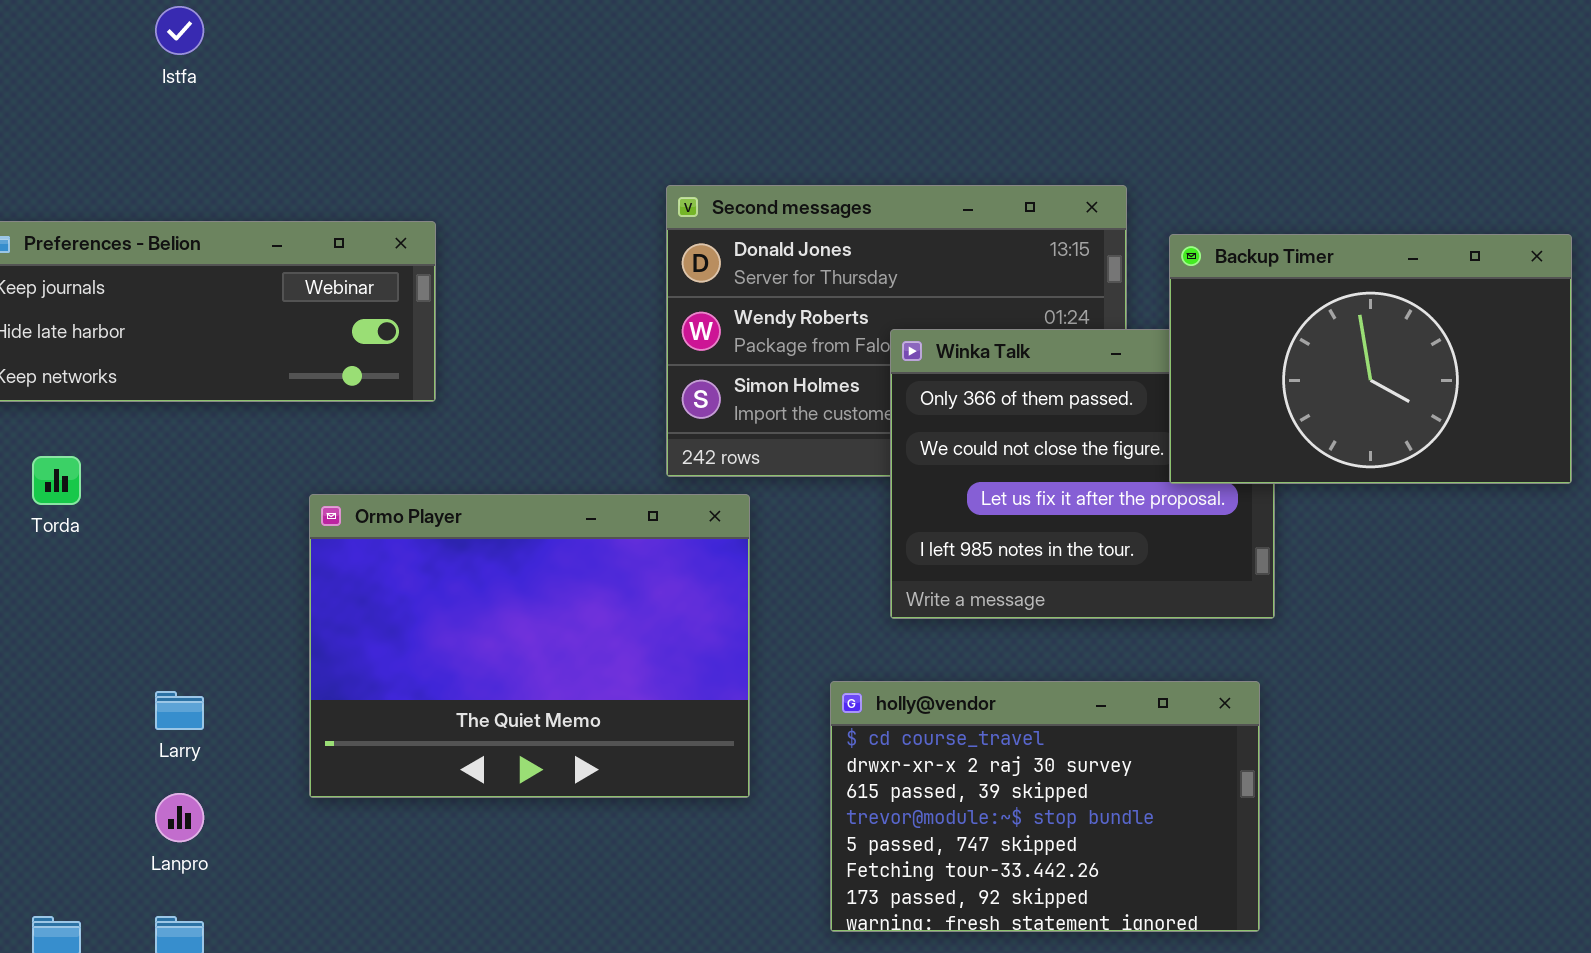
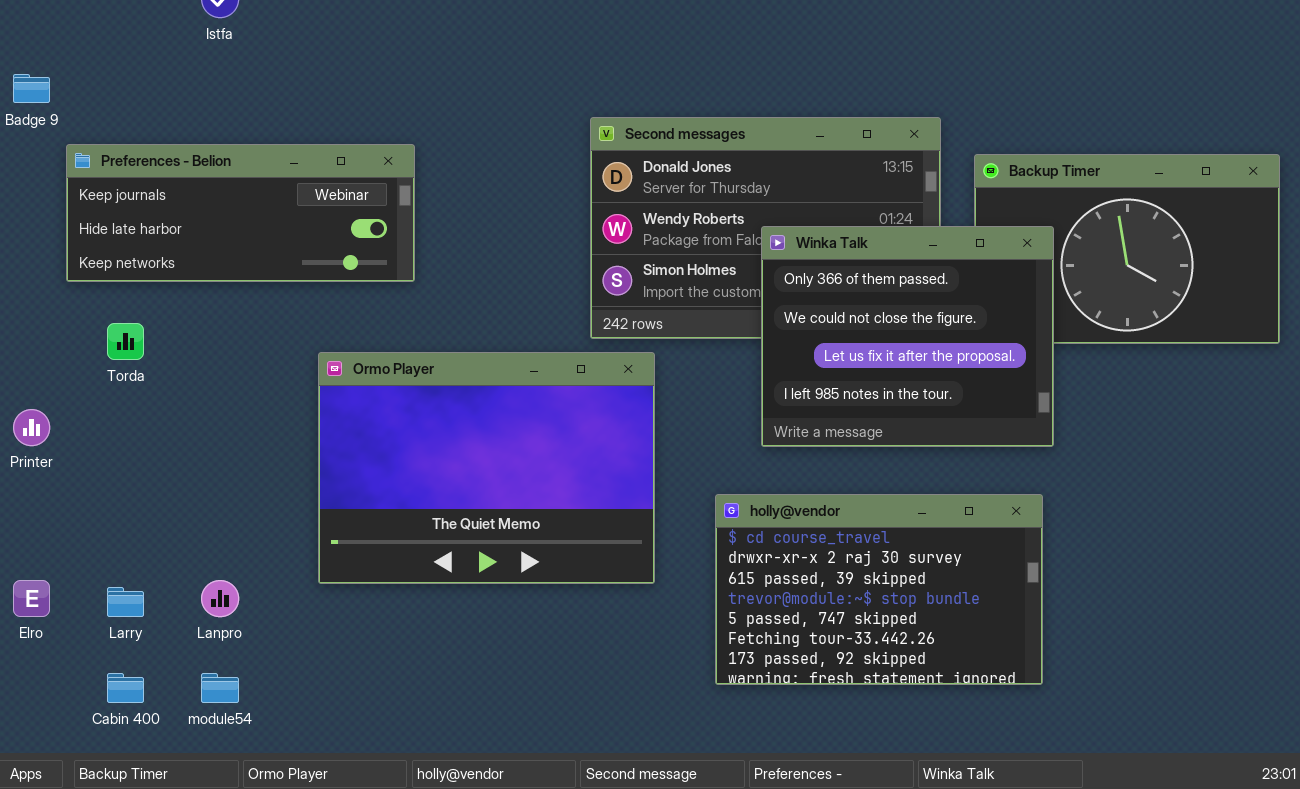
Winka Talk: [890,329,1275,619] -> [761,226,1054,447], raised
Larry: [155,691,204,730] -> [107,587,144,617], moved

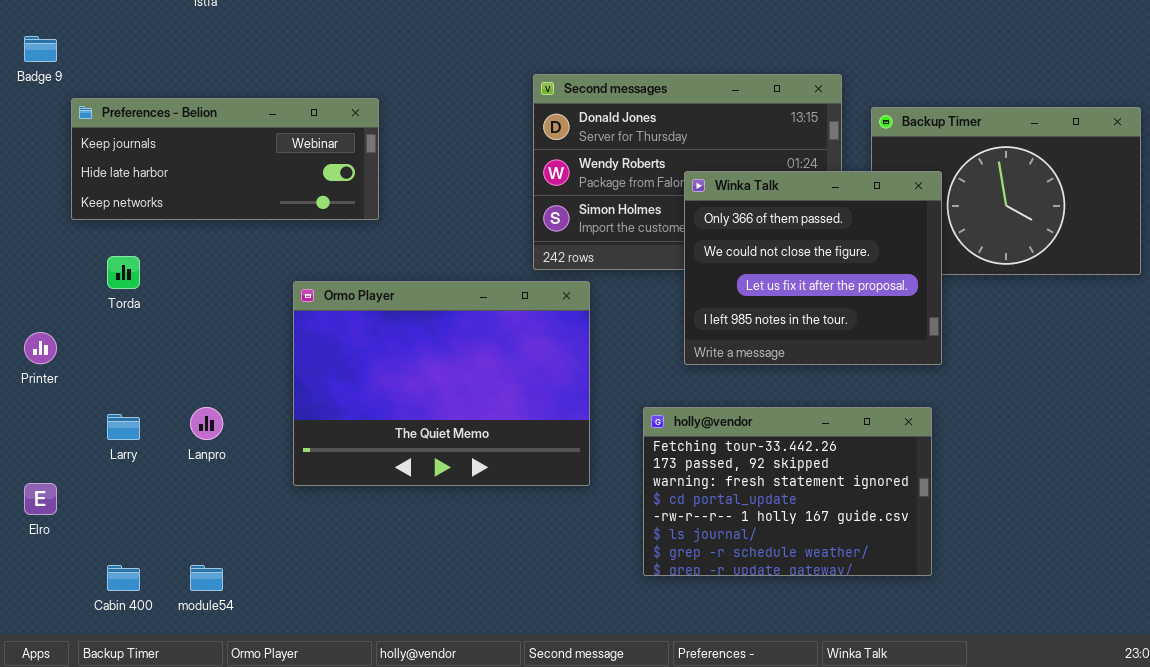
holly@vendor: [715,494,1043,685] -> [643,407,932,576], scrolled down 5 rows
Lanpro: [201,580,239,617] -> [190,407,223,440], moved
Larry: [107,587,144,617] -> [107,414,140,440], moved

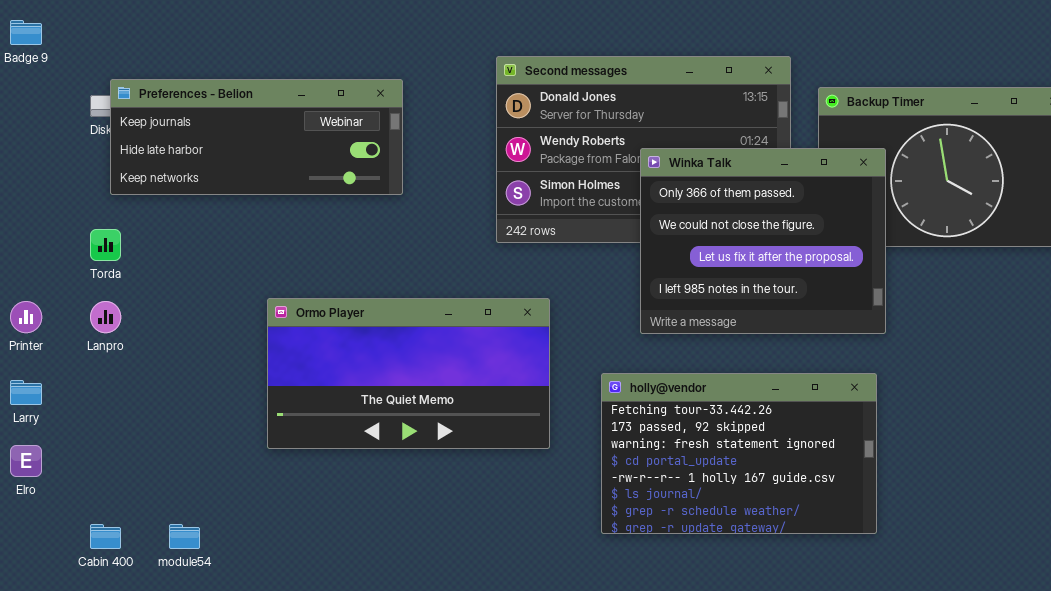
Preferences - Belion: [71,98,379,220] -> [110,79,403,195], moved
Ormo Player: [293,281,590,486] -> [267,298,550,449], resized
Lanpro: [190,407,223,440] -> [90,301,121,333], moved
Larry: [107,414,140,440] -> [10,380,42,405], moved

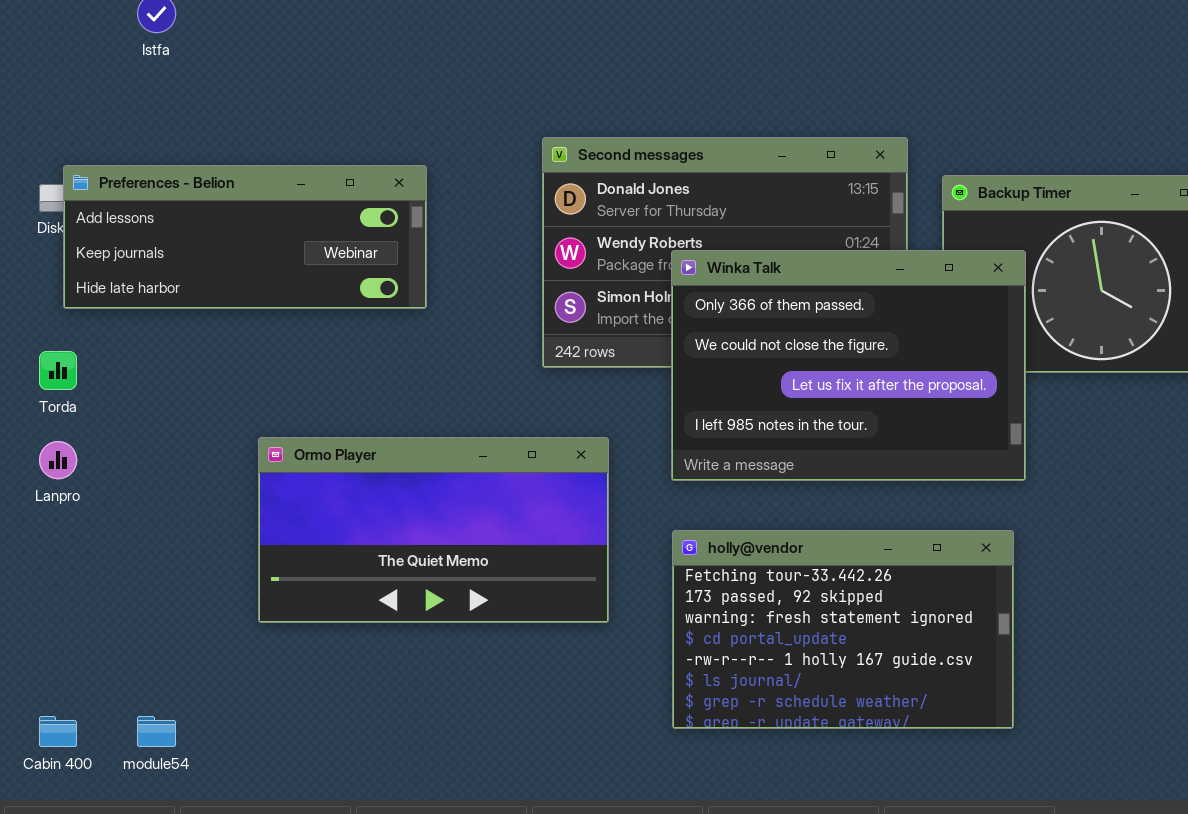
Preferences - Belion: [110,79,403,195] -> [63,165,427,309], scrolled up 1 row
Winka Talk: [640,148,886,334] -> [671,250,1026,481], resized

